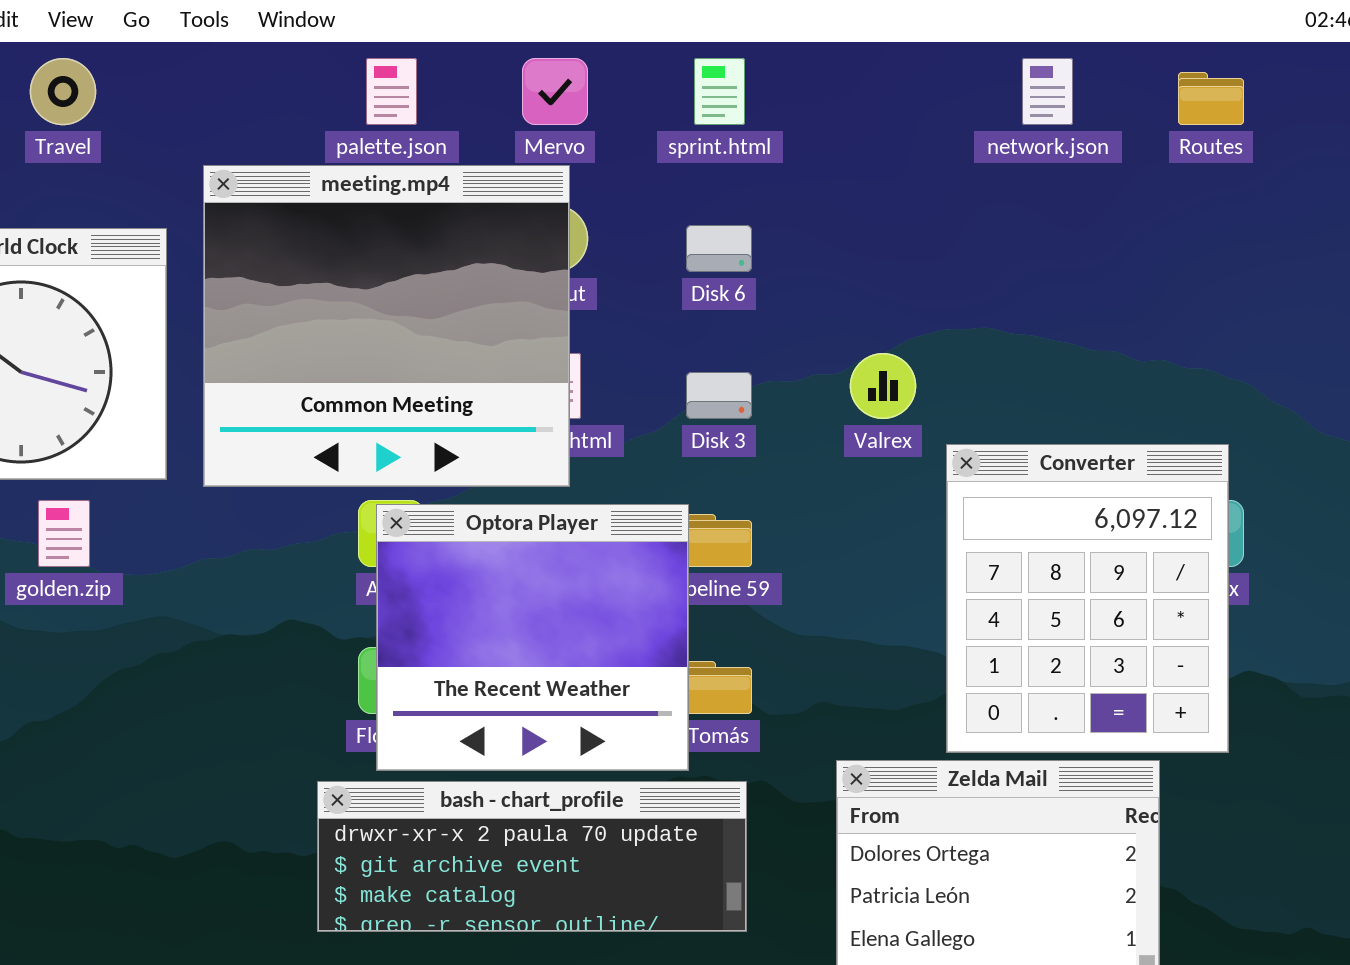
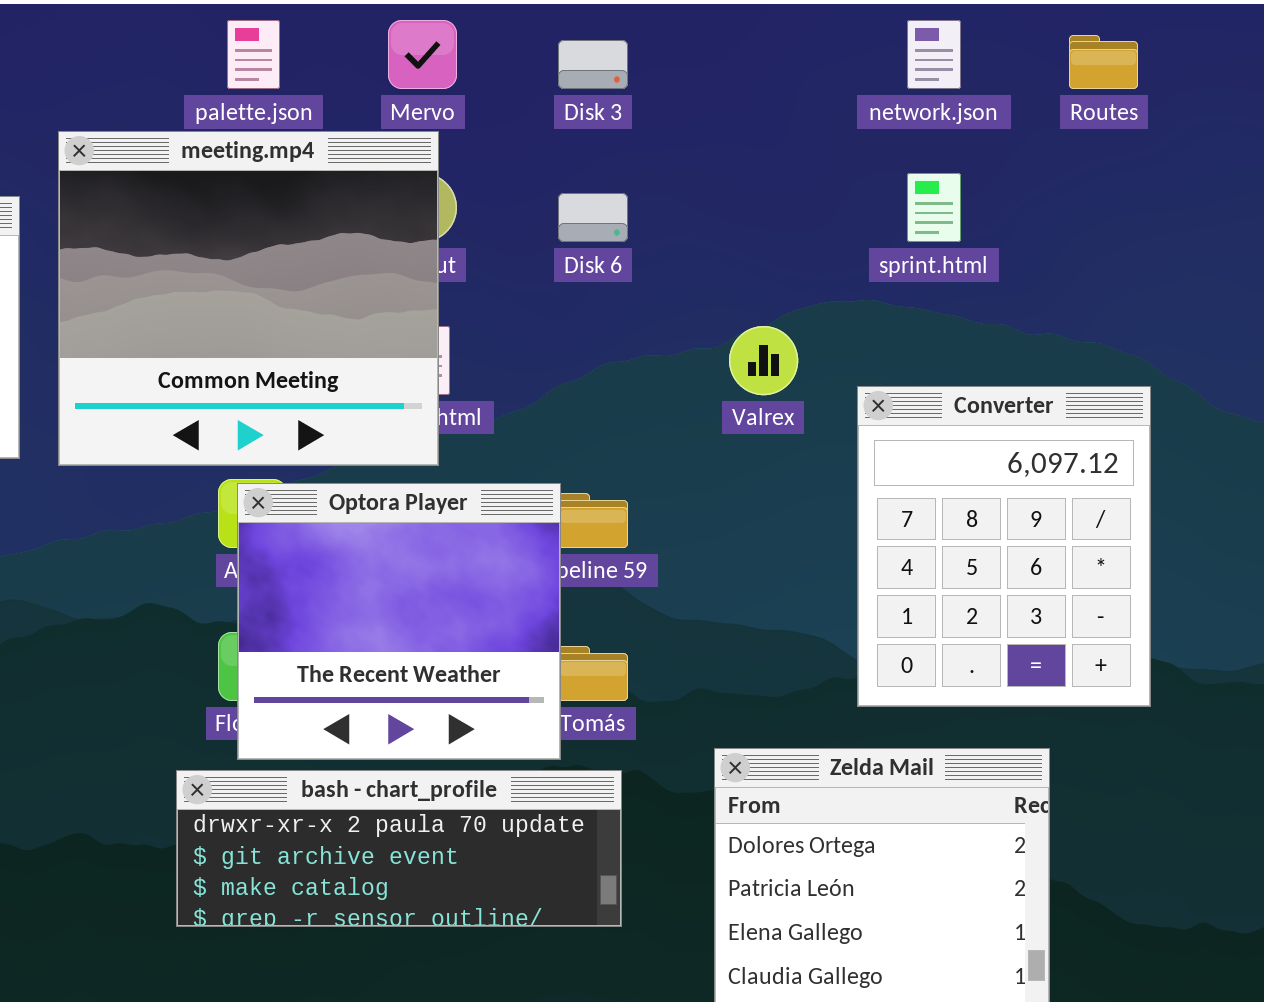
sprint.html: [694,58,745,125] -> [907,173,961,242], moved
Disk 3: [686,372,752,419] -> [558,40,628,89], moved
Converter: [946,444,1229,753] -> [857,386,1151,707], moved

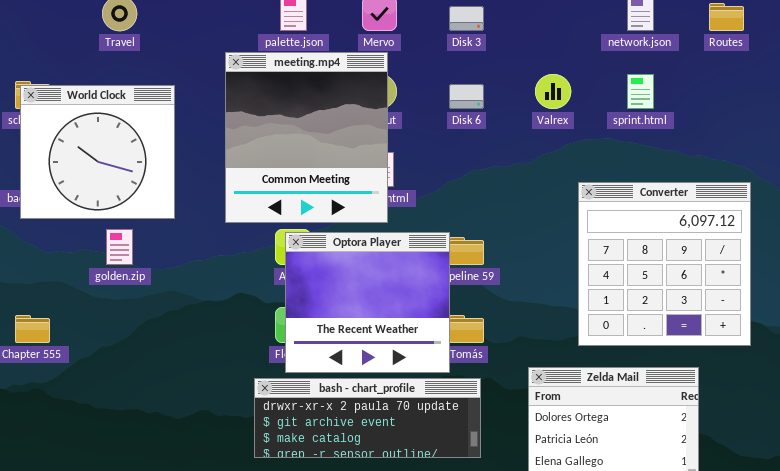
meeting.mp4: [58,131,439,466] -> [225,52,388,223], resized
Valrex: [729,326,798,395] -> [535,74,571,109], moved
Converter: [857,386,1151,707] -> [578,182,751,346], resized

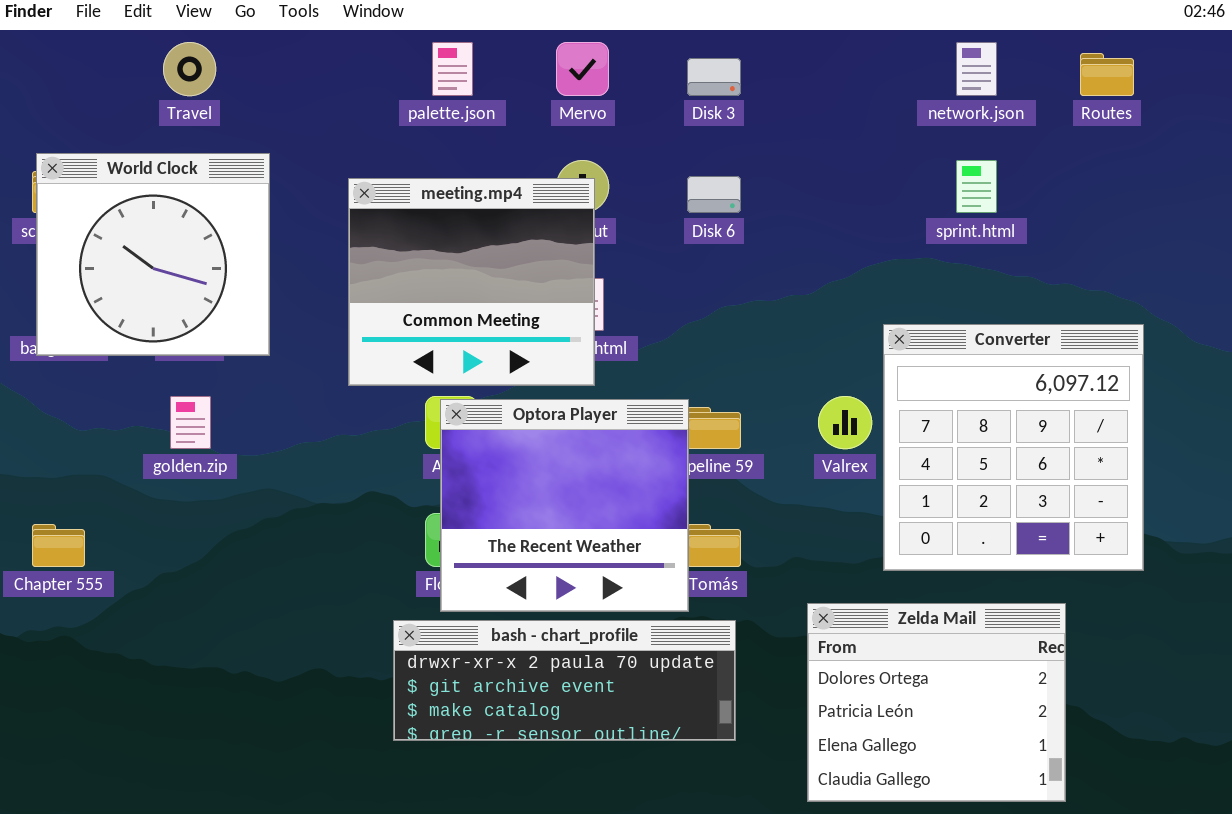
meeting.mp4: [225,52,388,223] -> [348,178,595,386], resized
Valrex: [535,74,571,109] -> [818,396,872,449], moved
World Clock: [20,85,175,219] -> [36,153,270,356], moved

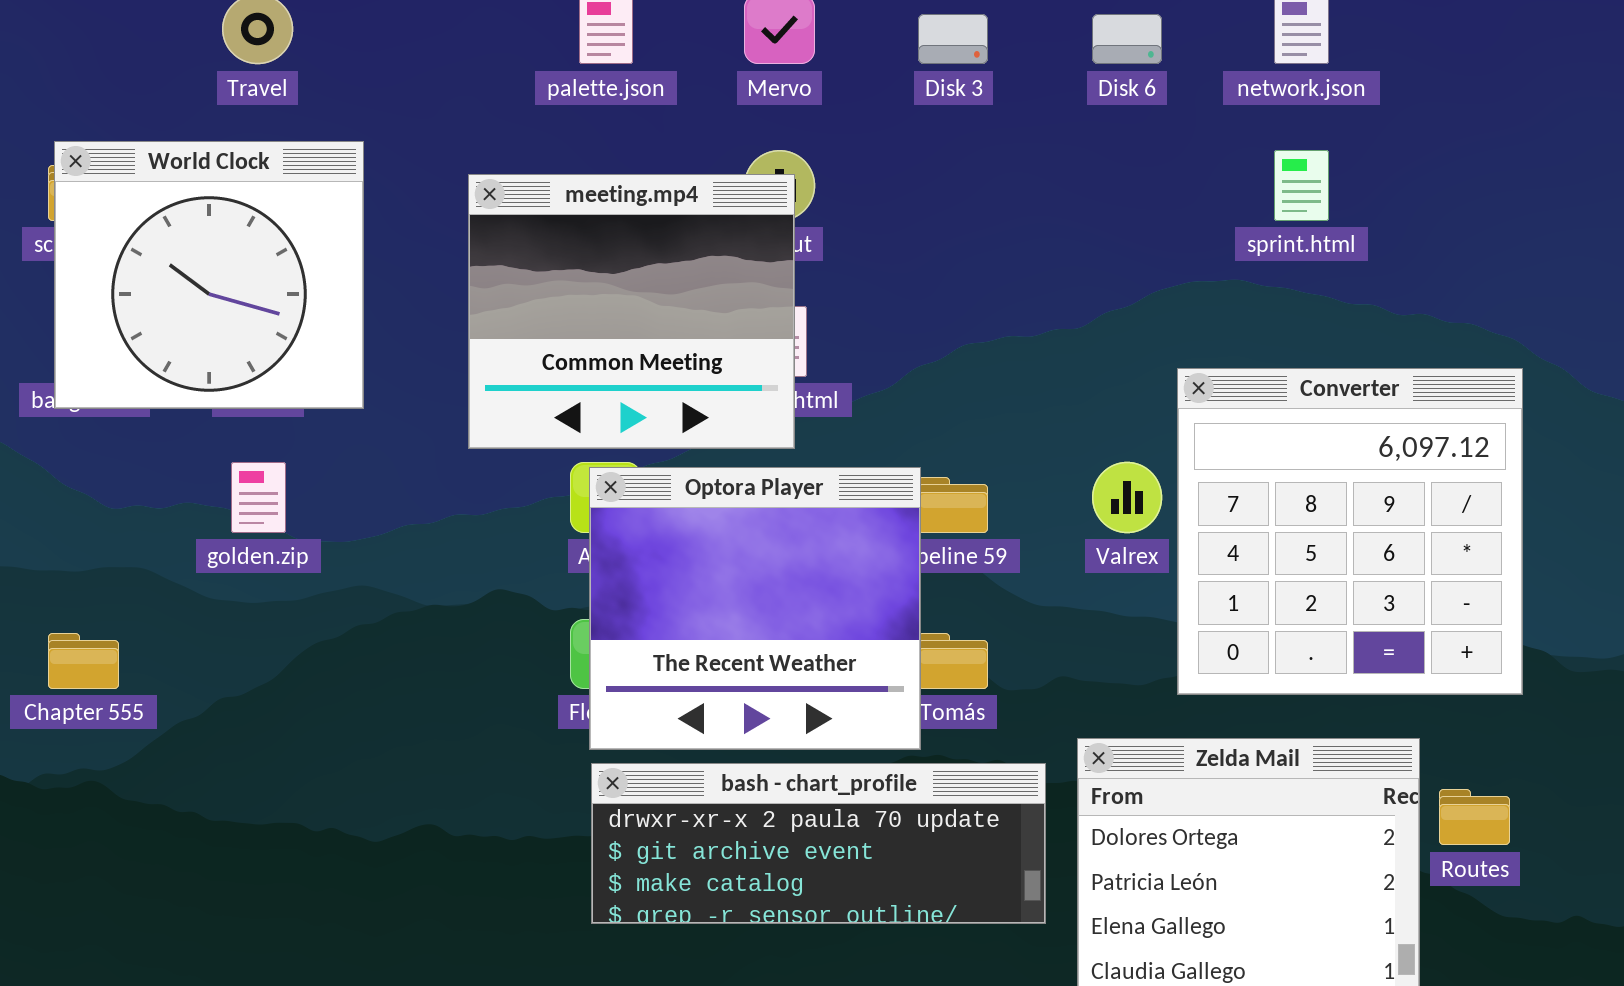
Routes: [1080,53,1134,96] -> [1439,789,1510,845], moved
Disk 6: [687,176,741,213] -> [1092,14,1162,64], moved
bash - chart_profile: [393,620,736,741] -> [591,763,1046,924], moved

